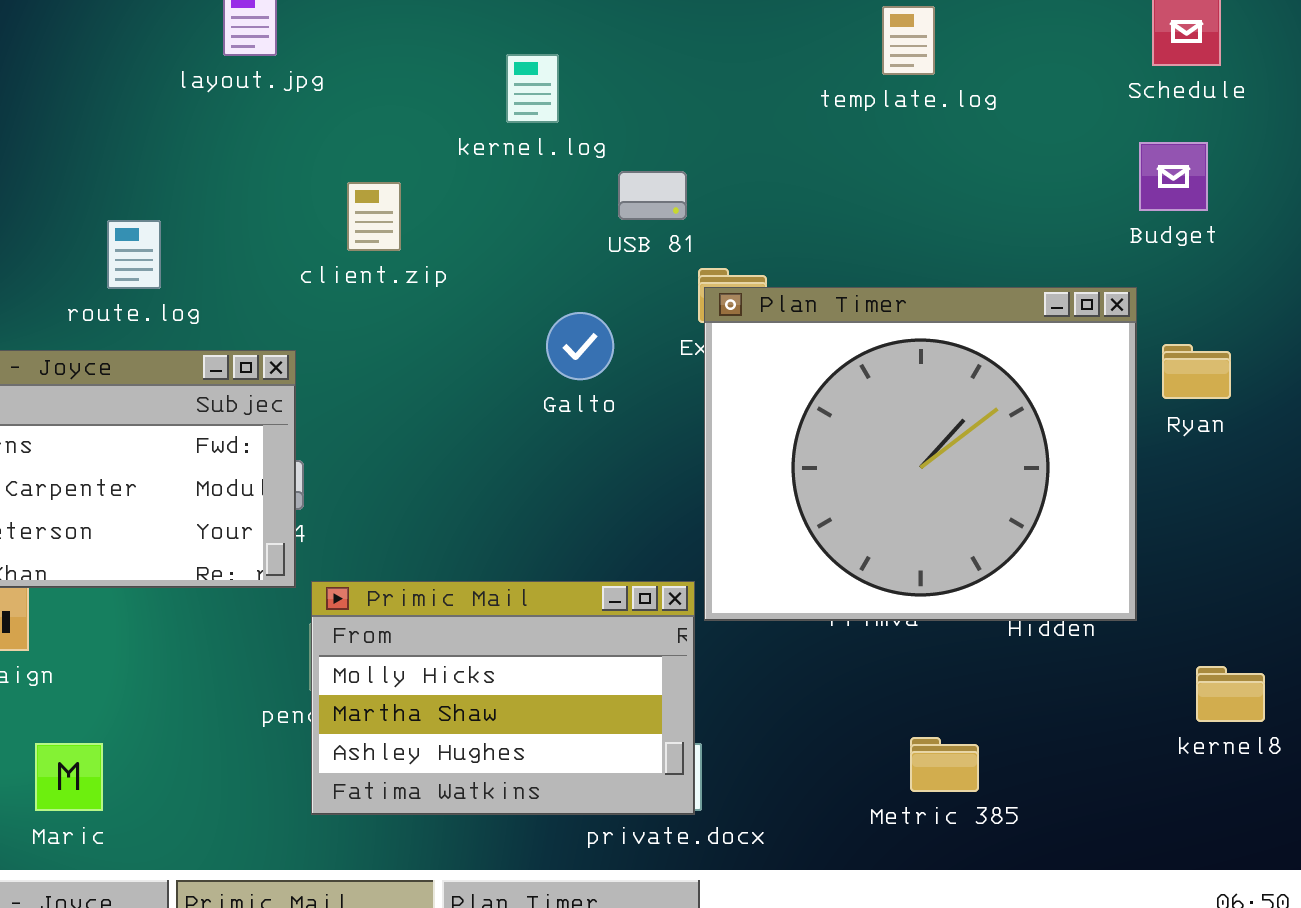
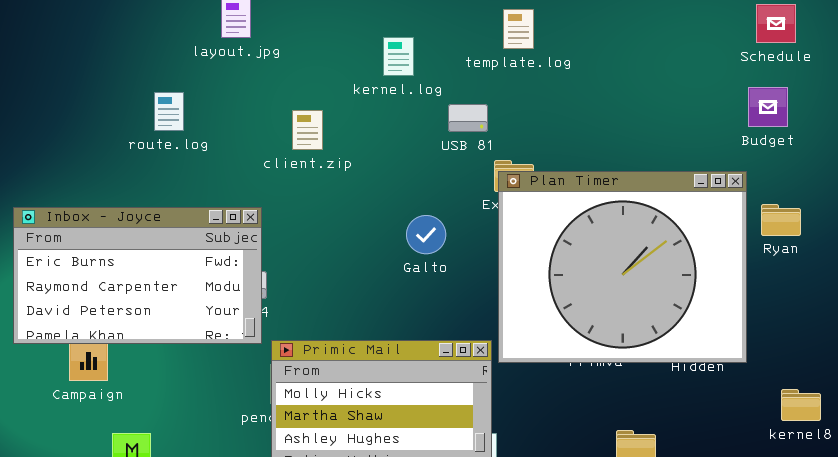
template.log: [882,6,935,75] -> [503,9,534,49], moved
route.log: [107,220,161,289] -> [154,92,184,131], moved
Galto: [546,312,614,380] -> [406,215,446,254], moved

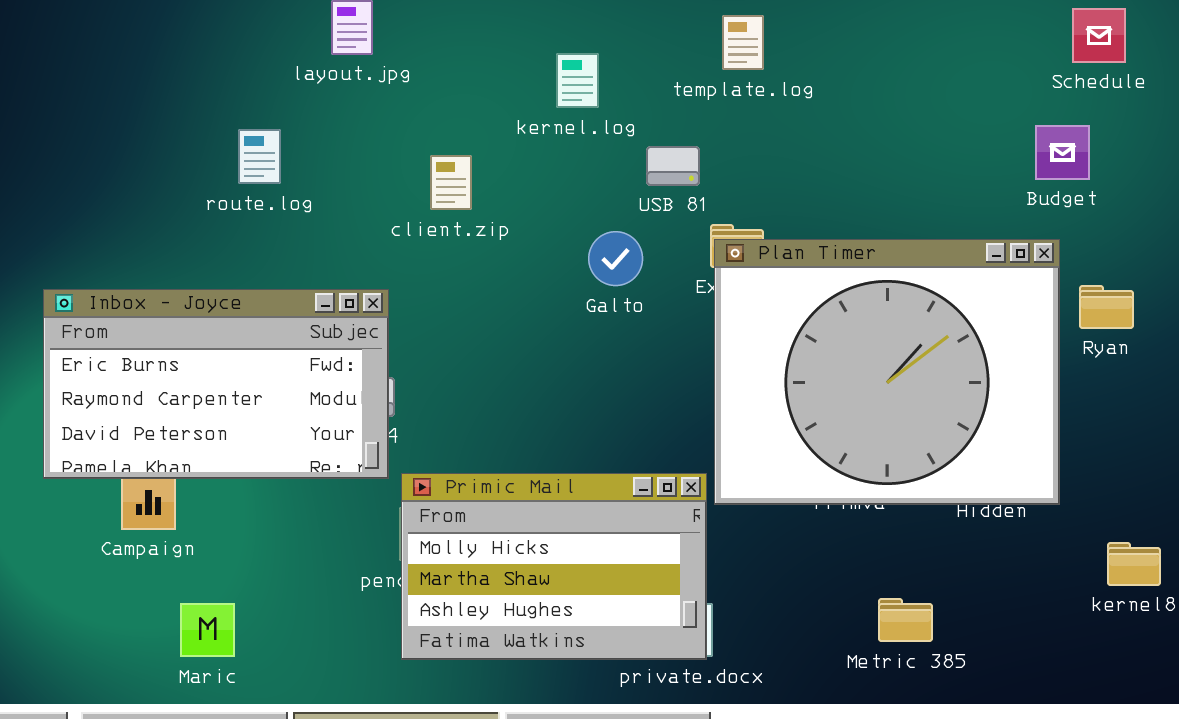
Budget: [748,87,788,127] -> [1035,125,1090,180], moved
Galto: [406,215,446,254] -> [588,231,643,286], moved

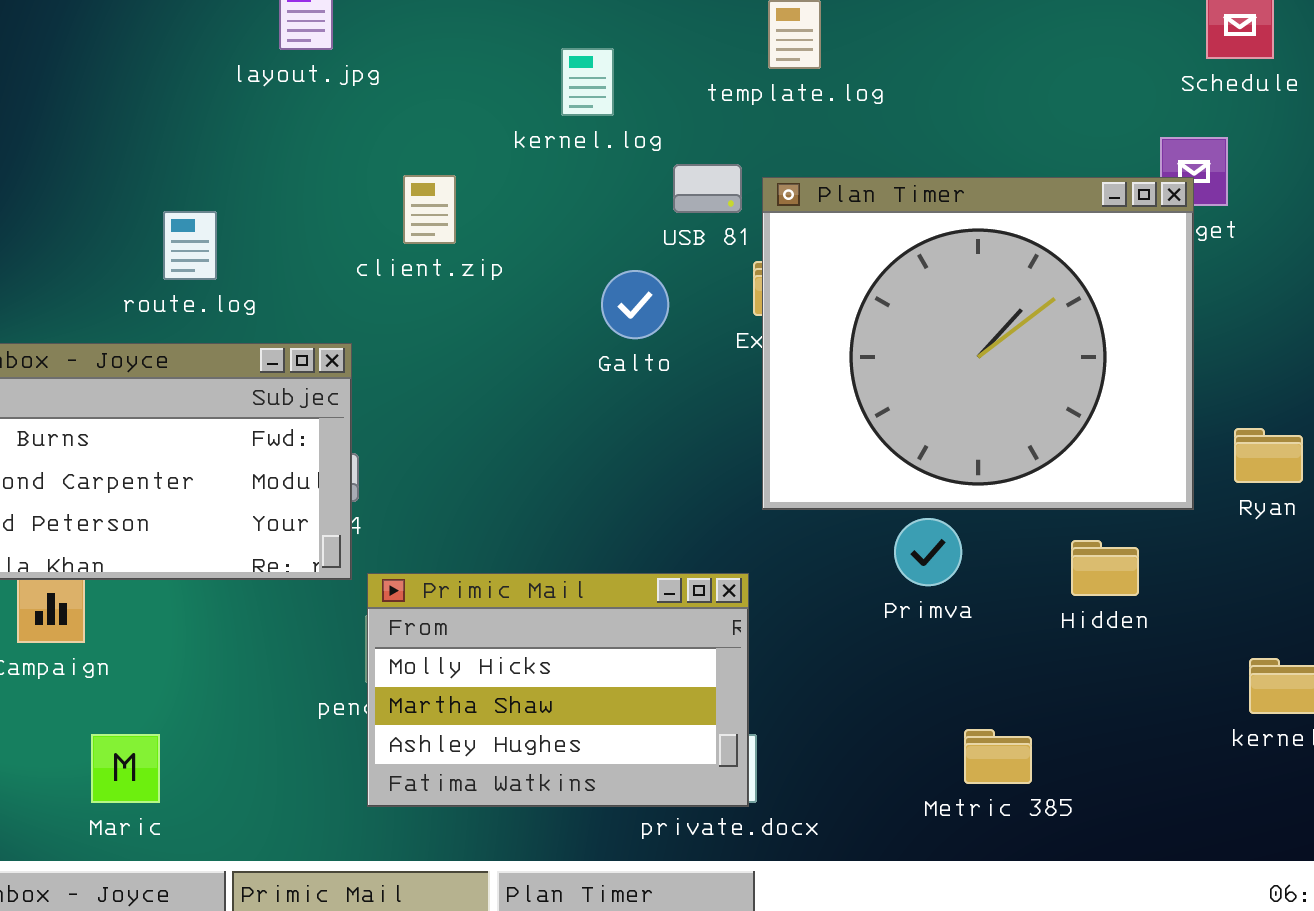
route.log: [238,129,281,184] -> [163,211,217,280], moved
Plan Timer: [714,239,1060,505] -> [762,177,1194,510], moved
Ryan: [1079,285,1134,329] -> [1234,428,1303,483], moved

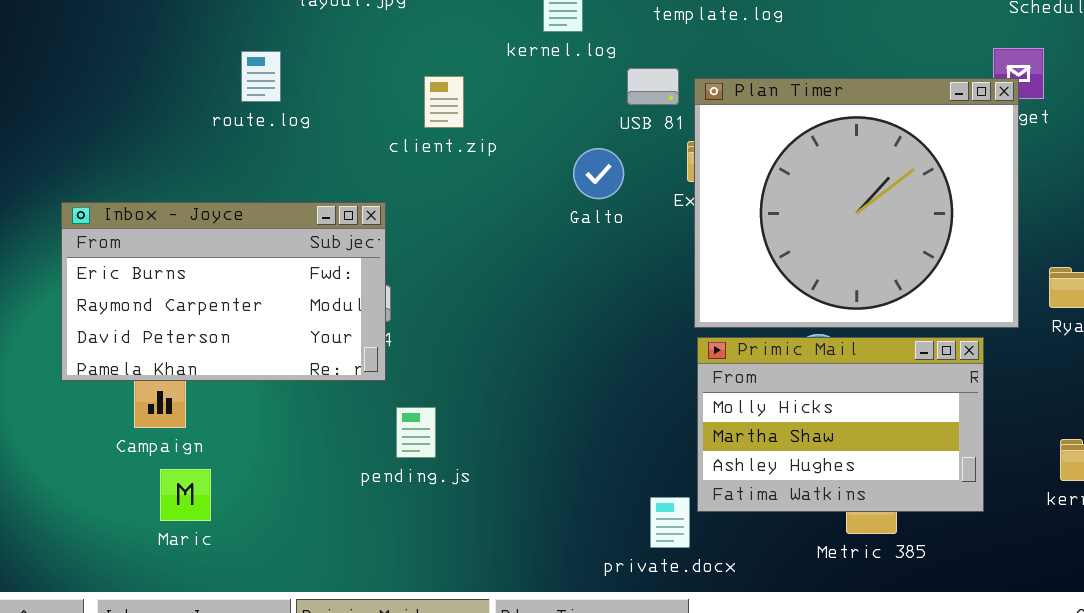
route.log: [163,211,217,280] -> [241,51,281,102], moved
Primic Mail: [367,573,749,807] -> [697,337,984,512], moved
Maric: [91,734,160,803] -> [160,469,211,521], moved

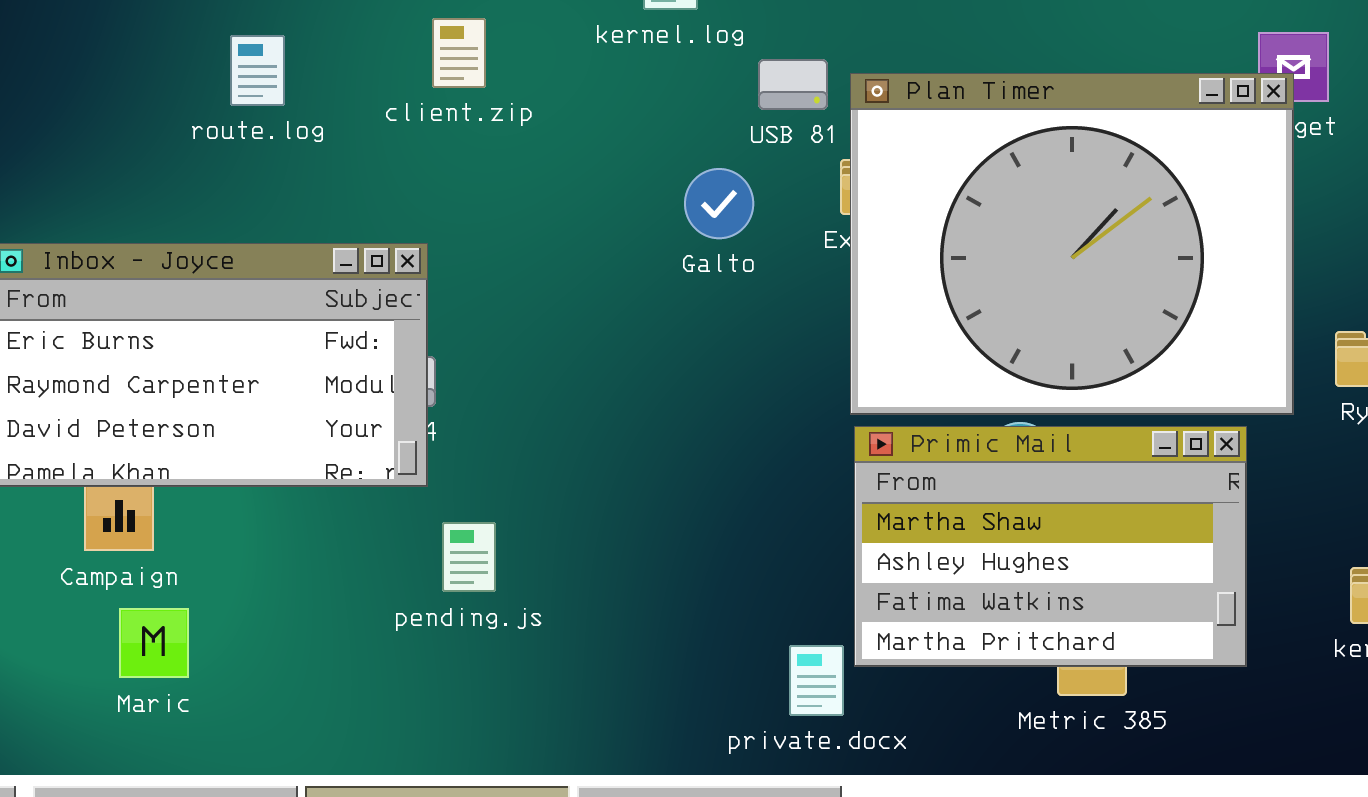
client.zip: [424,76,464,128] -> [432,18,486,88], moved
Primic Mail: [697,337,984,512] -> [854,426,1247,667], scrolled down 1 row

